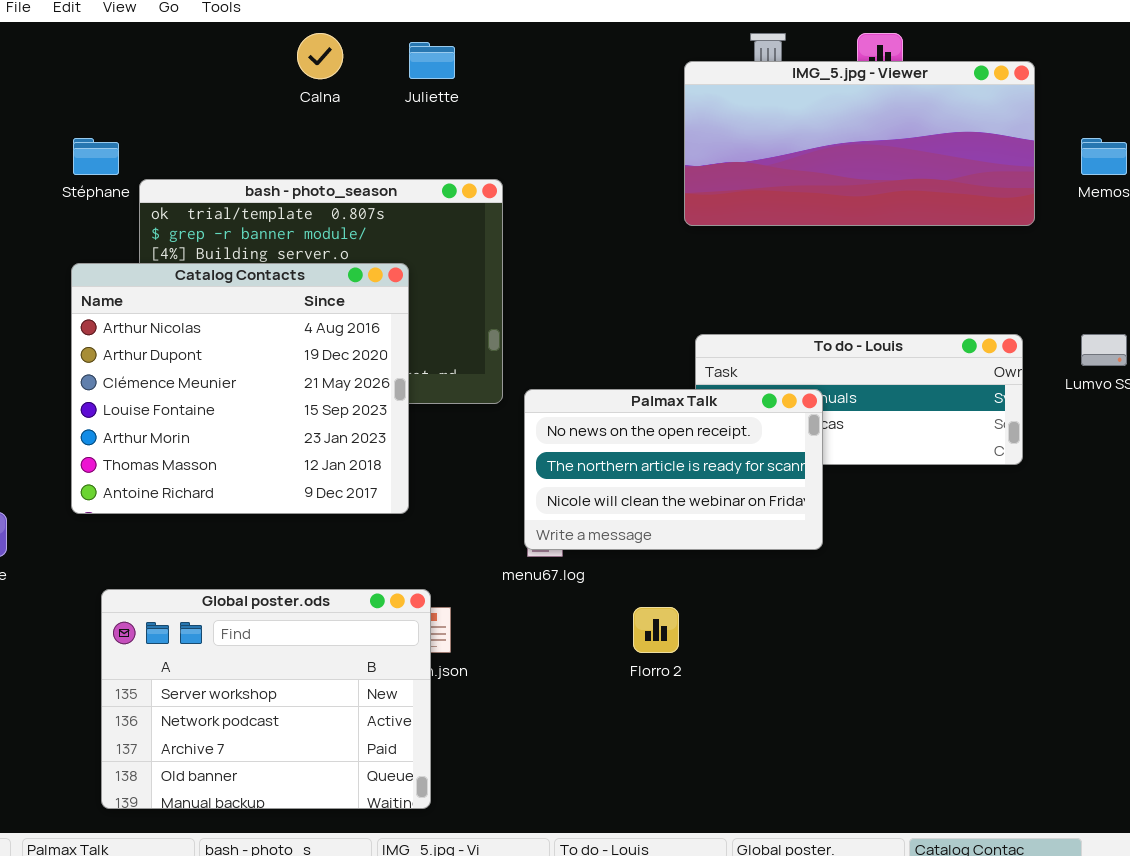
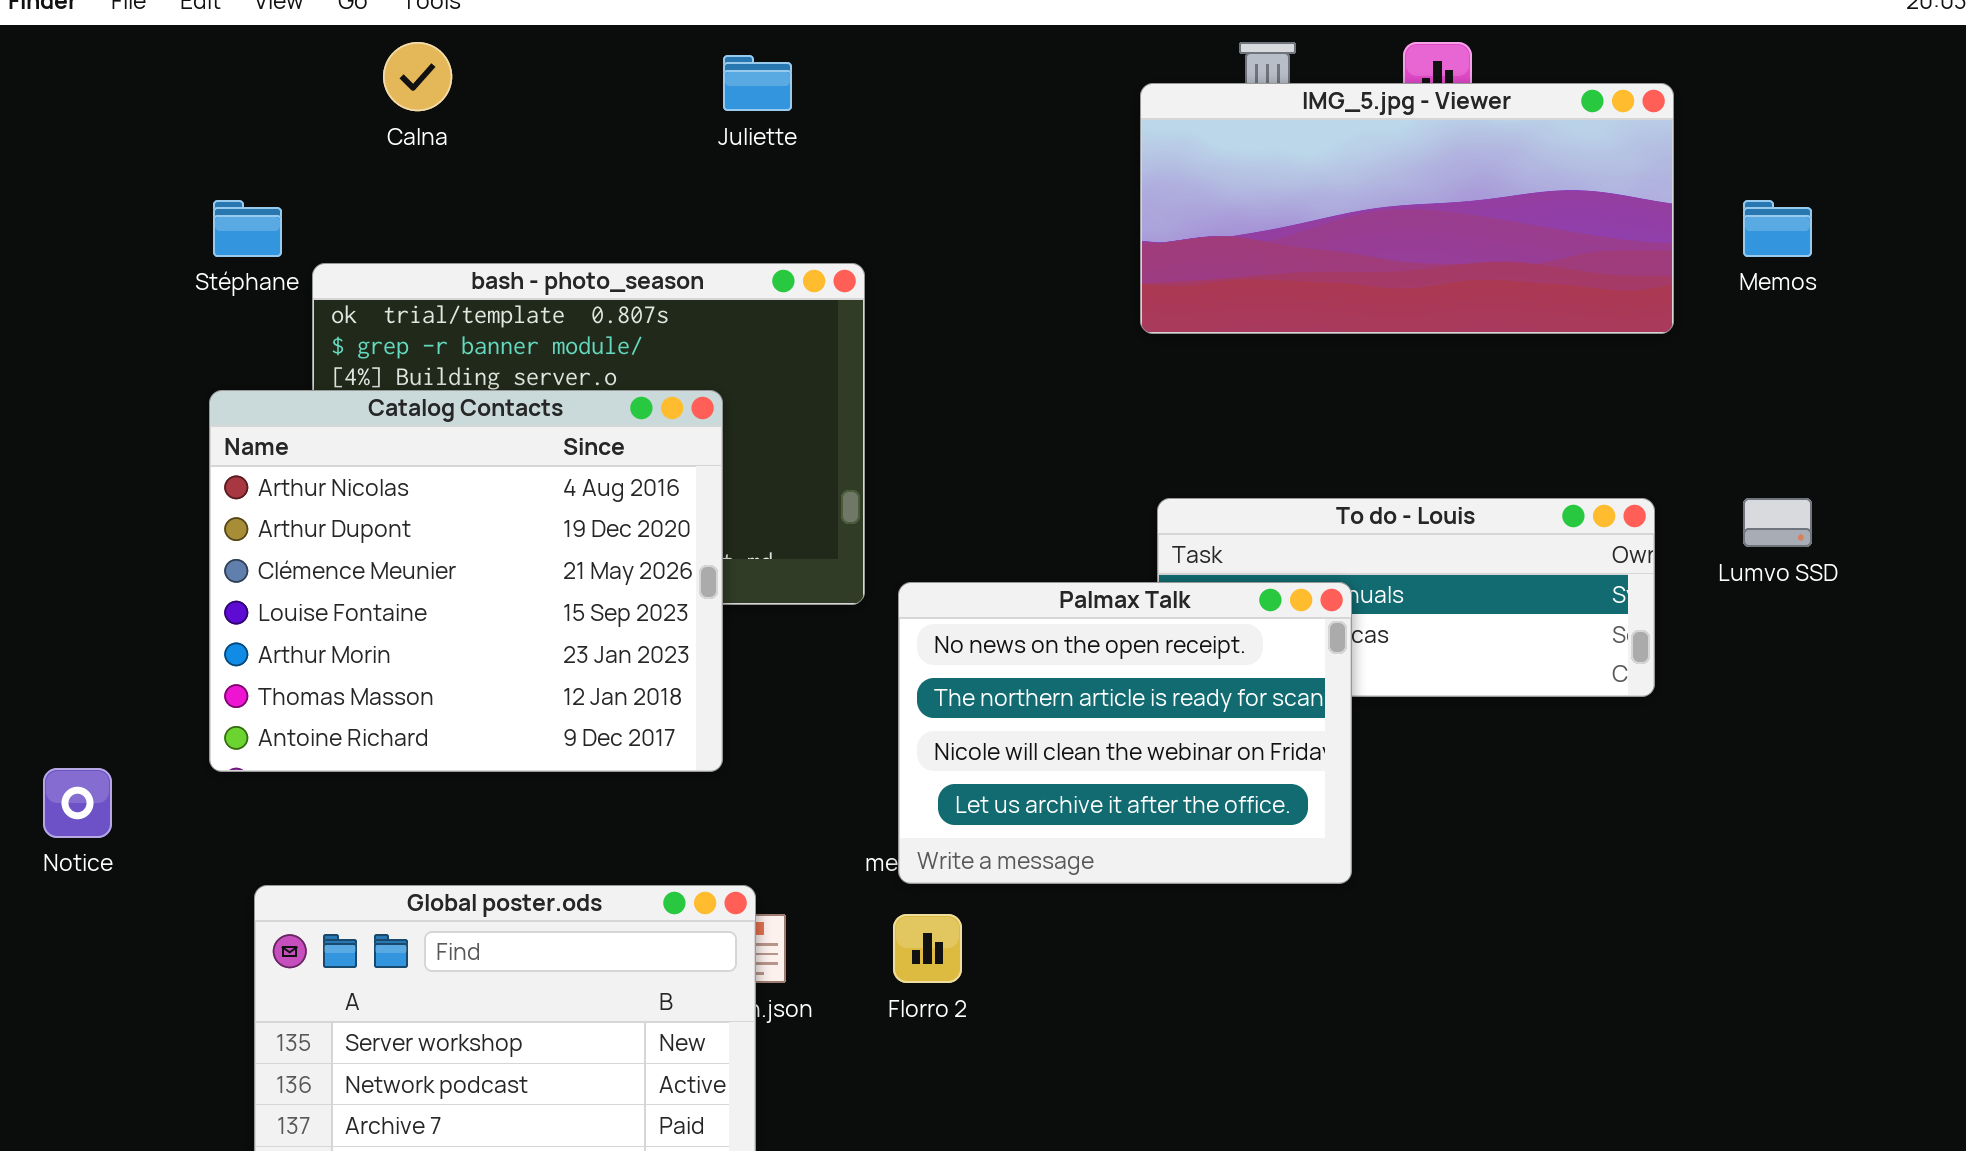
Calna: [297,33,343,79] -> [383,42,452,111], moved
Palmax Talk: [524,389,823,550] -> [898,582,1352,884], resized
Florro 2: [633,607,679,653] -> [893,914,962,983], moved

